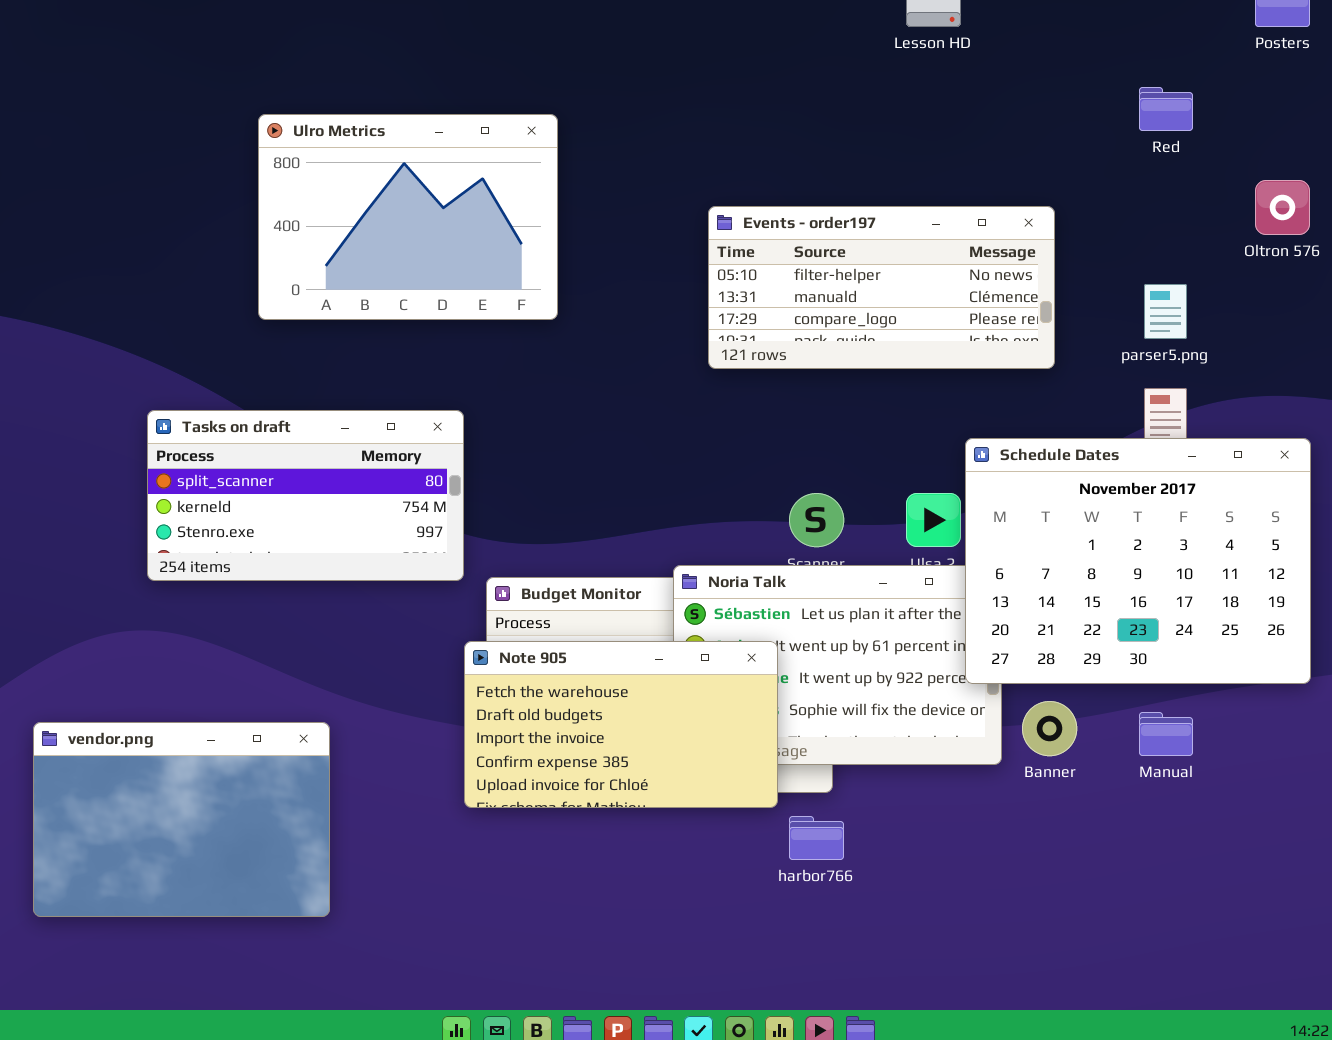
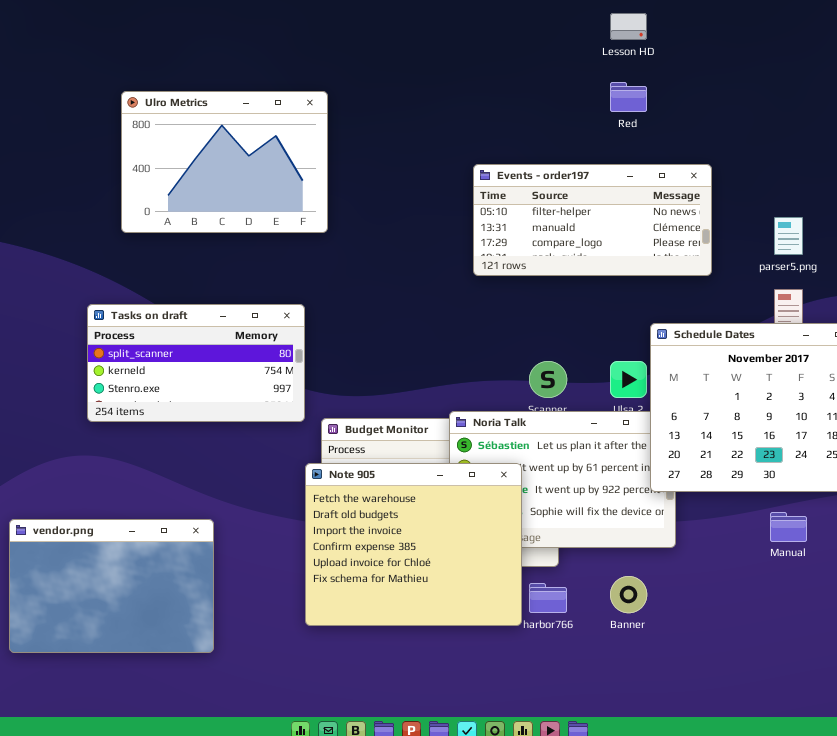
Red: [1139,87,1193,131] -> [610,82,647,112], moved
Ulro Metrics: [258,114,558,320] -> [121,91,328,233], moved
Note 905: [464,641,778,808] -> [305,463,522,626], resized
Banner: [1022,701,1077,756] -> [610,576,647,613], moved

